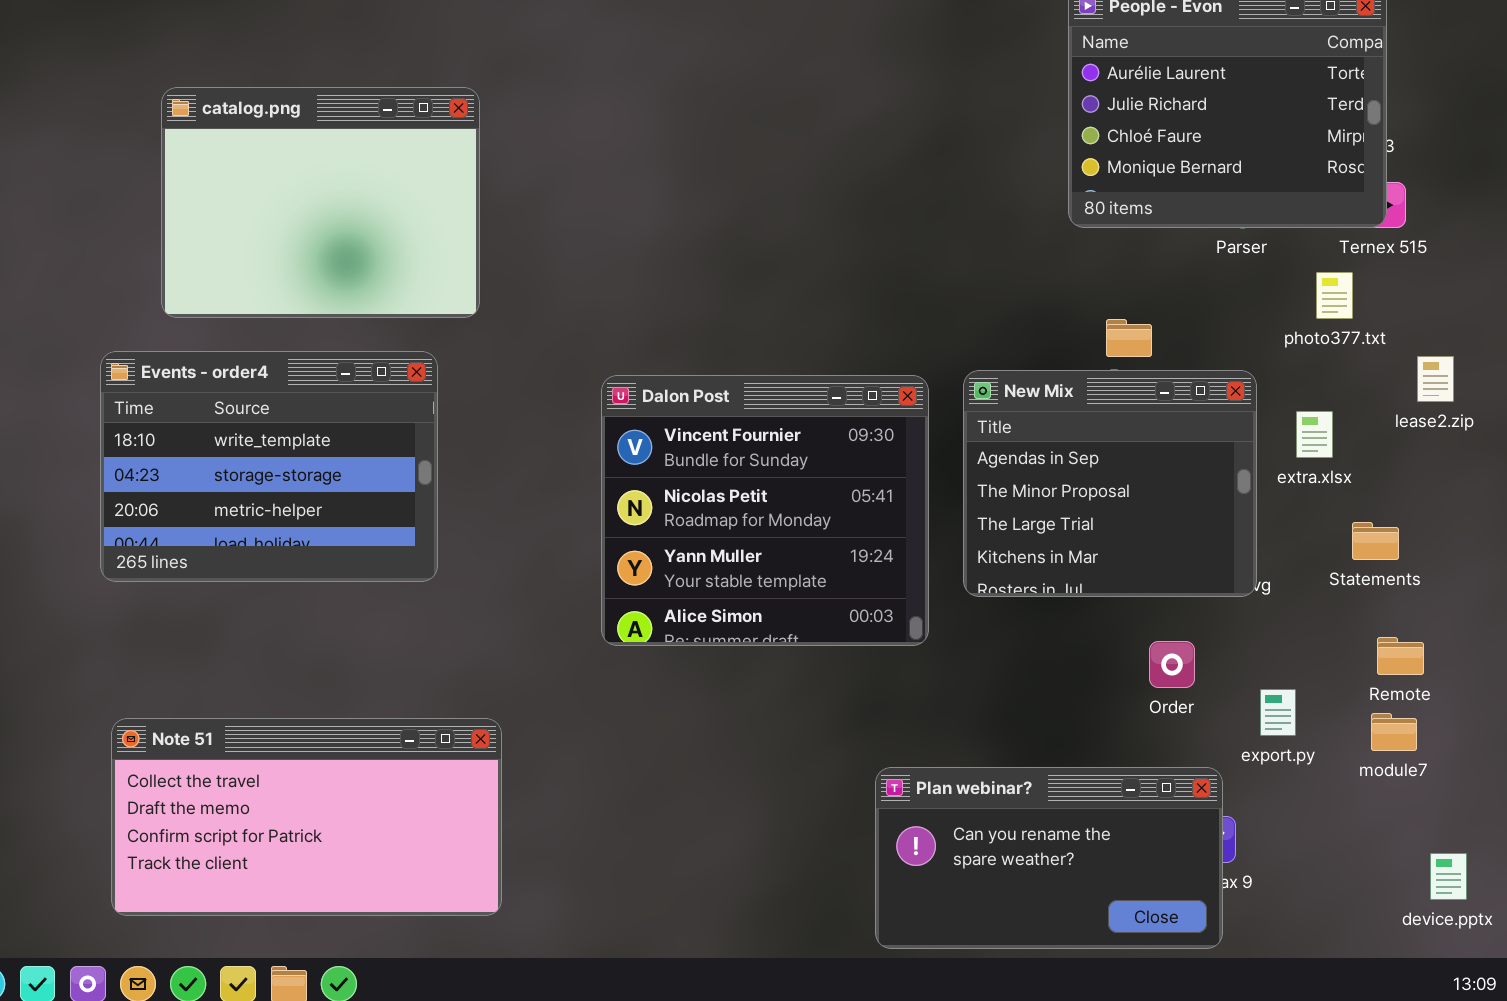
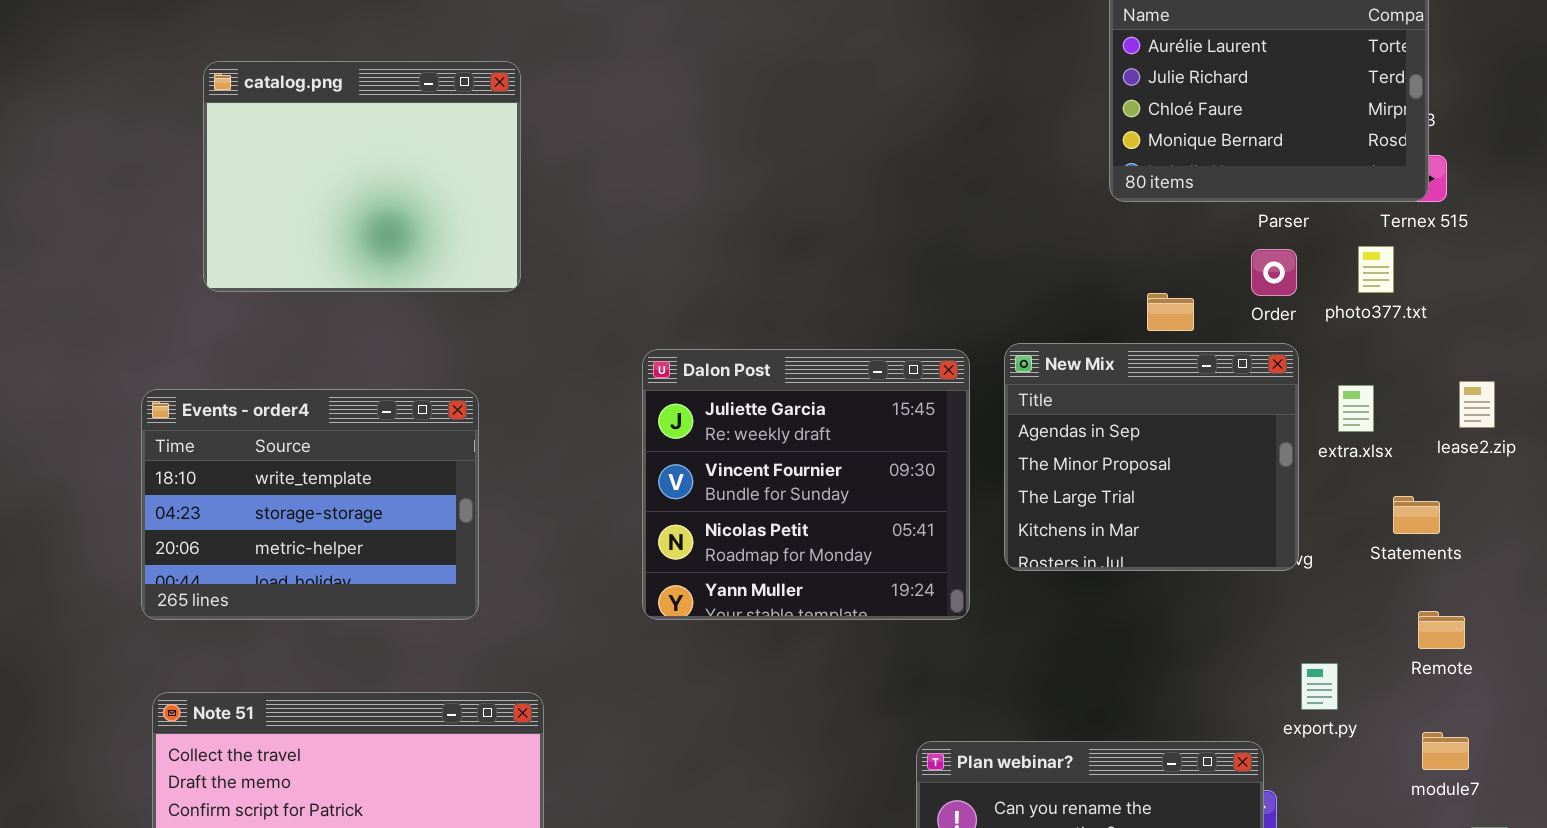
Events - order4: [100,351,438,582] -> [141,389,479,620], moved
lease2.zip: [1417,356,1454,402] -> [1459,381,1495,428], moved
Dalon Post: [601,375,929,646] -> [642,349,970,620], scrolled up 1 row
Order: [1149,641,1195,688] -> [1251,249,1297,296], moved
module7: [1371,713,1417,751] -> [1422,732,1469,770], moved

